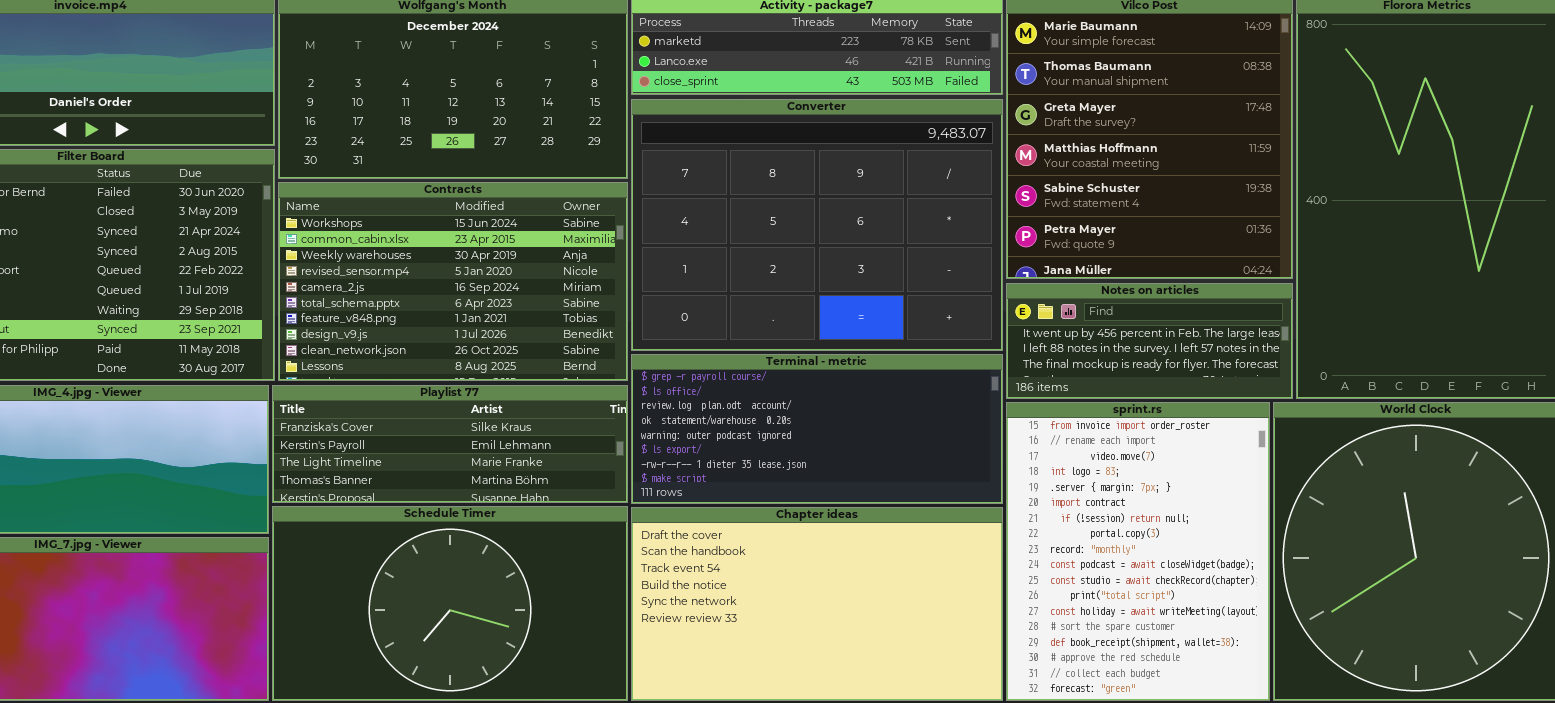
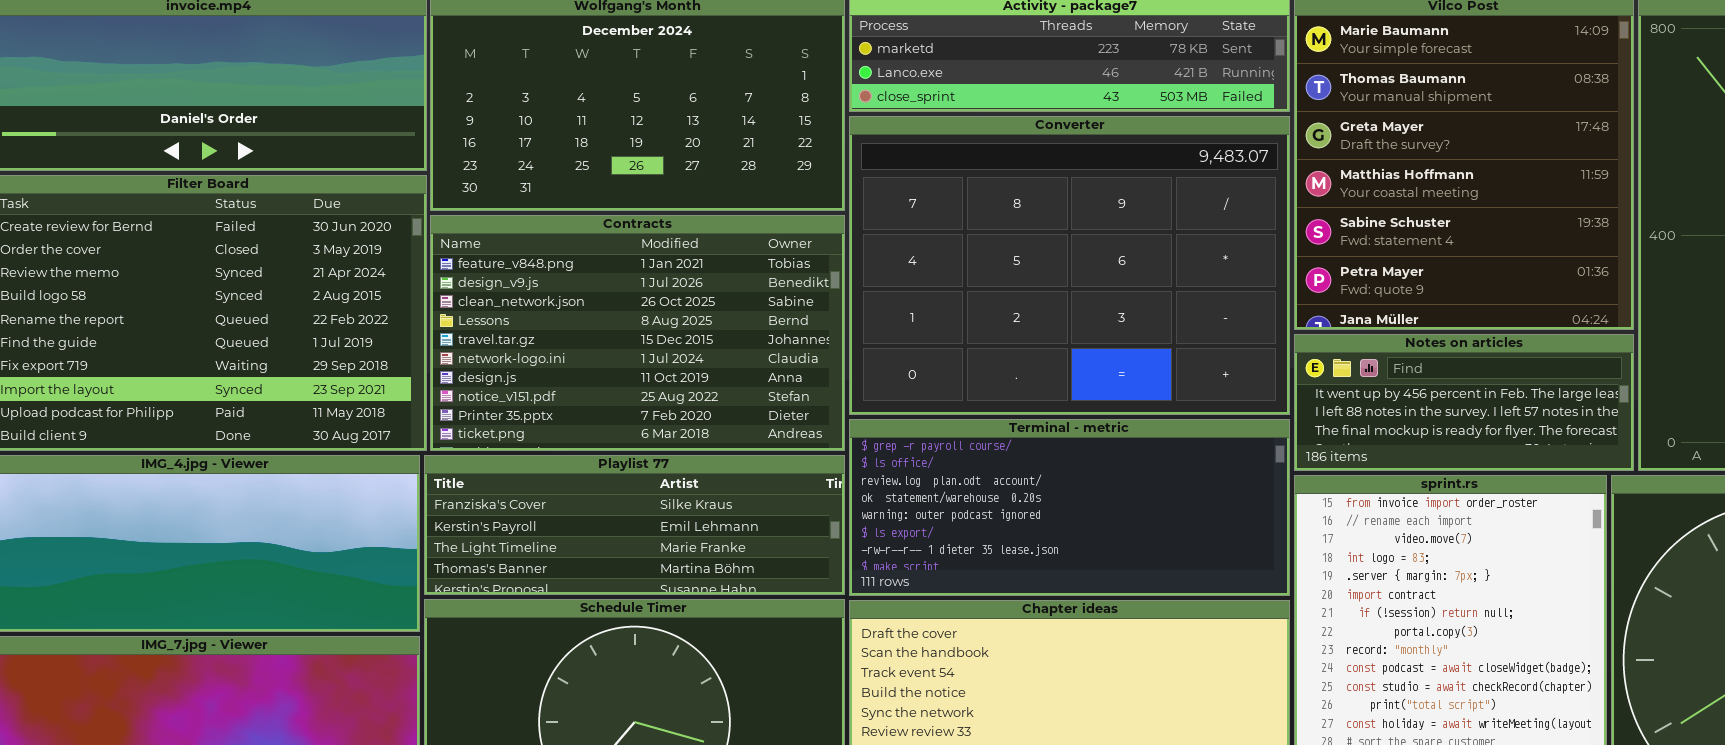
Contracts: [278,182,628,381] -> [430,215,845,451], scrolled down 6 rows

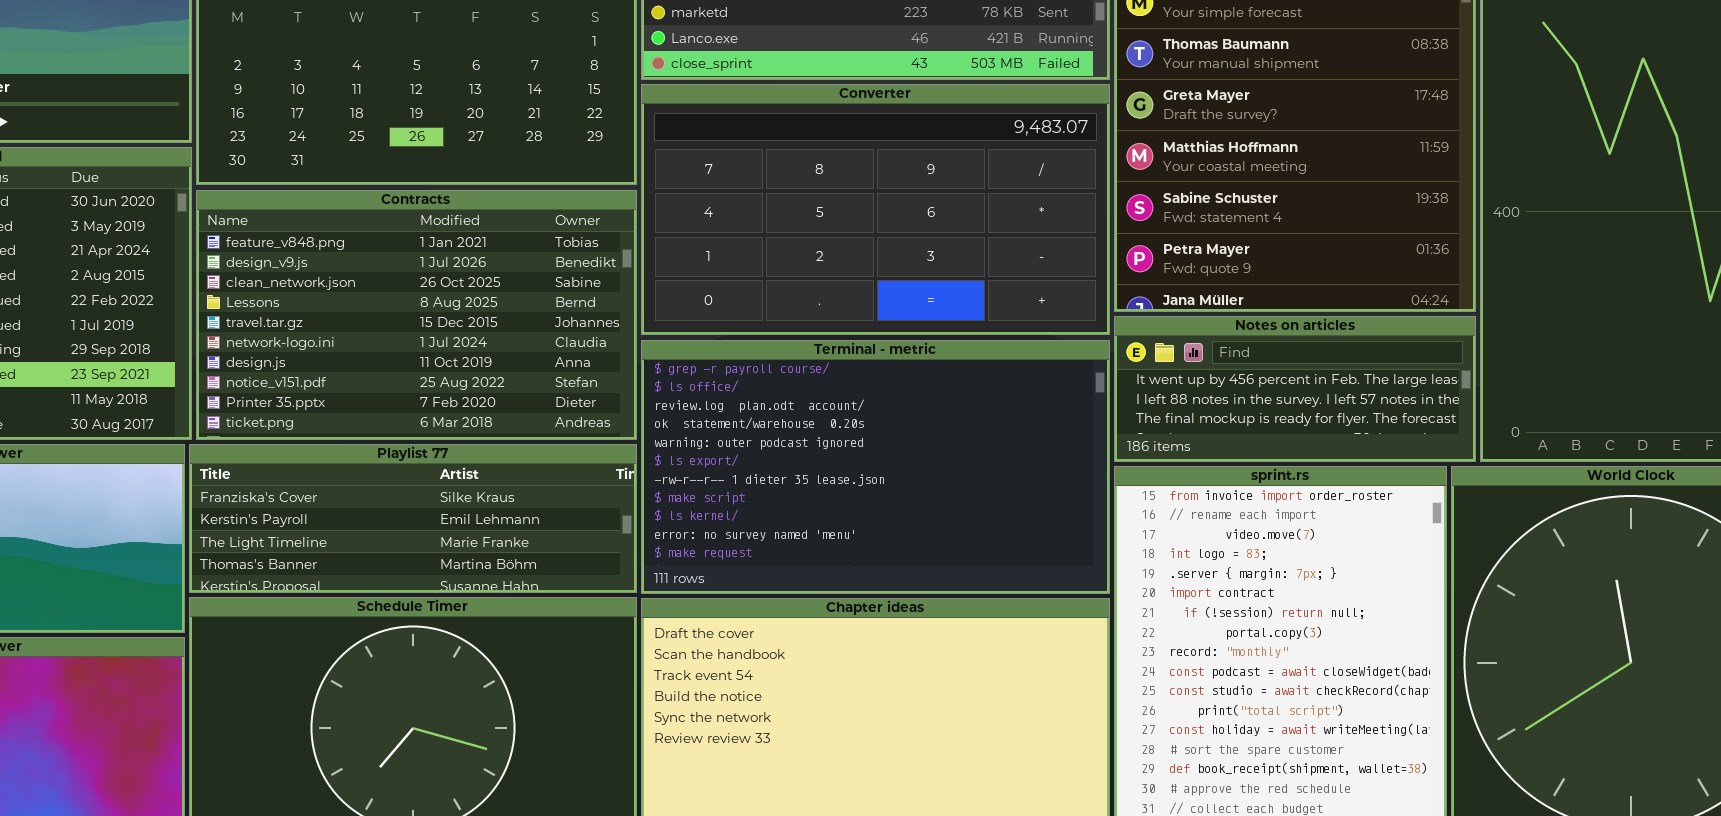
Converter: [849,116,1290,415] -> [641,84,1110,335], resized
Terminal - metric: [849,419,1290,596] -> [641,340,1110,594], resized

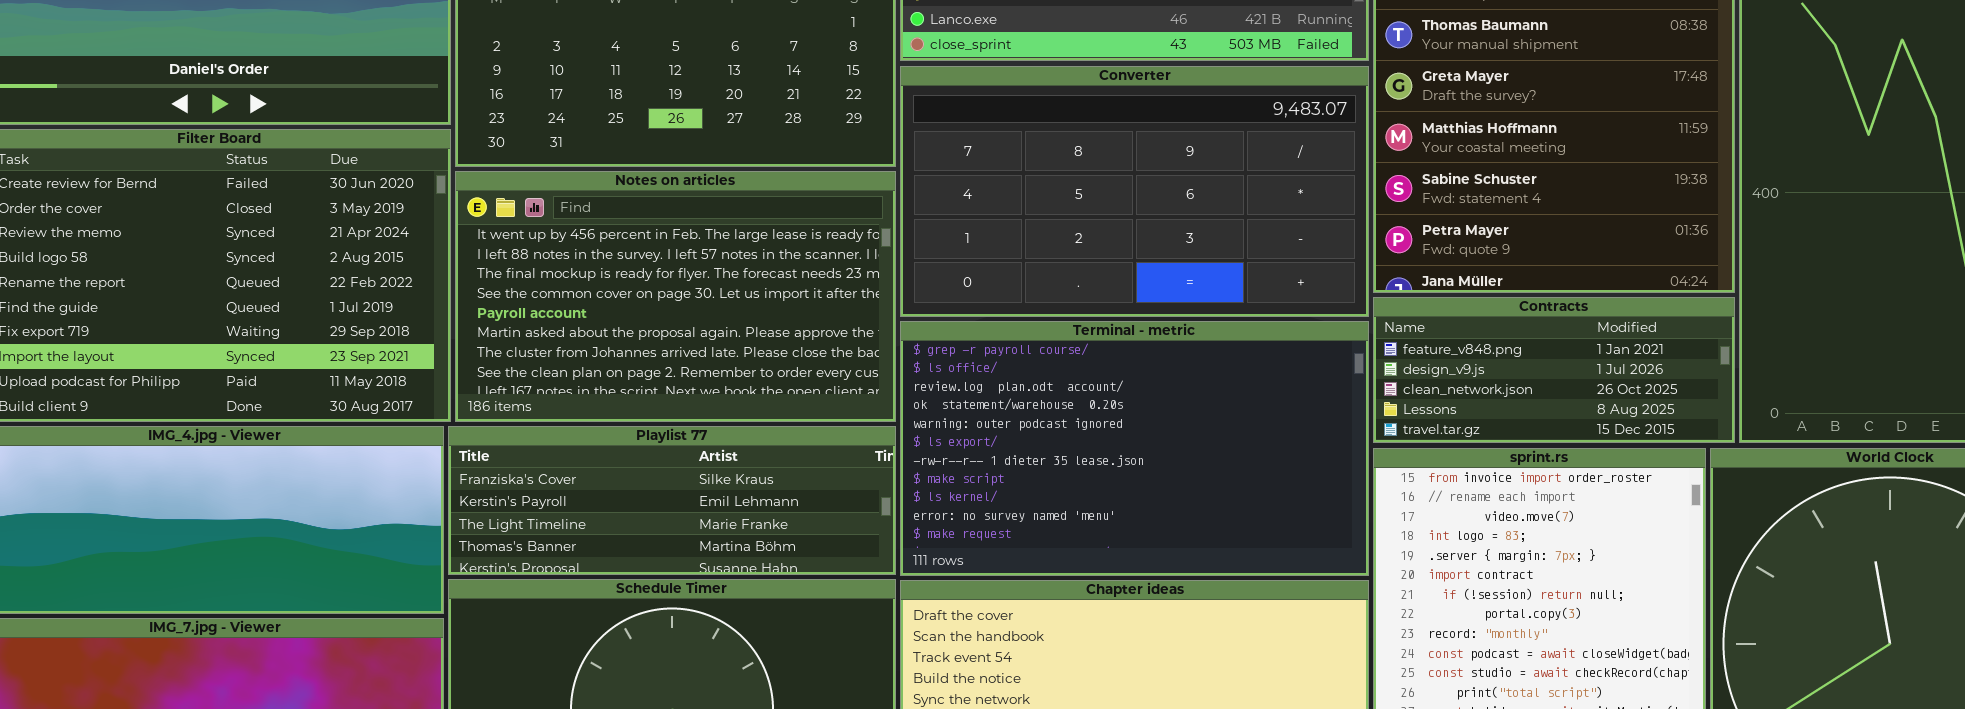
Contracts: [196,190,637,440] -> [1373,297,1735,443], moved, resized
Notes on articles: [1114,316,1476,462] -> [455,171,896,422], moved, resized

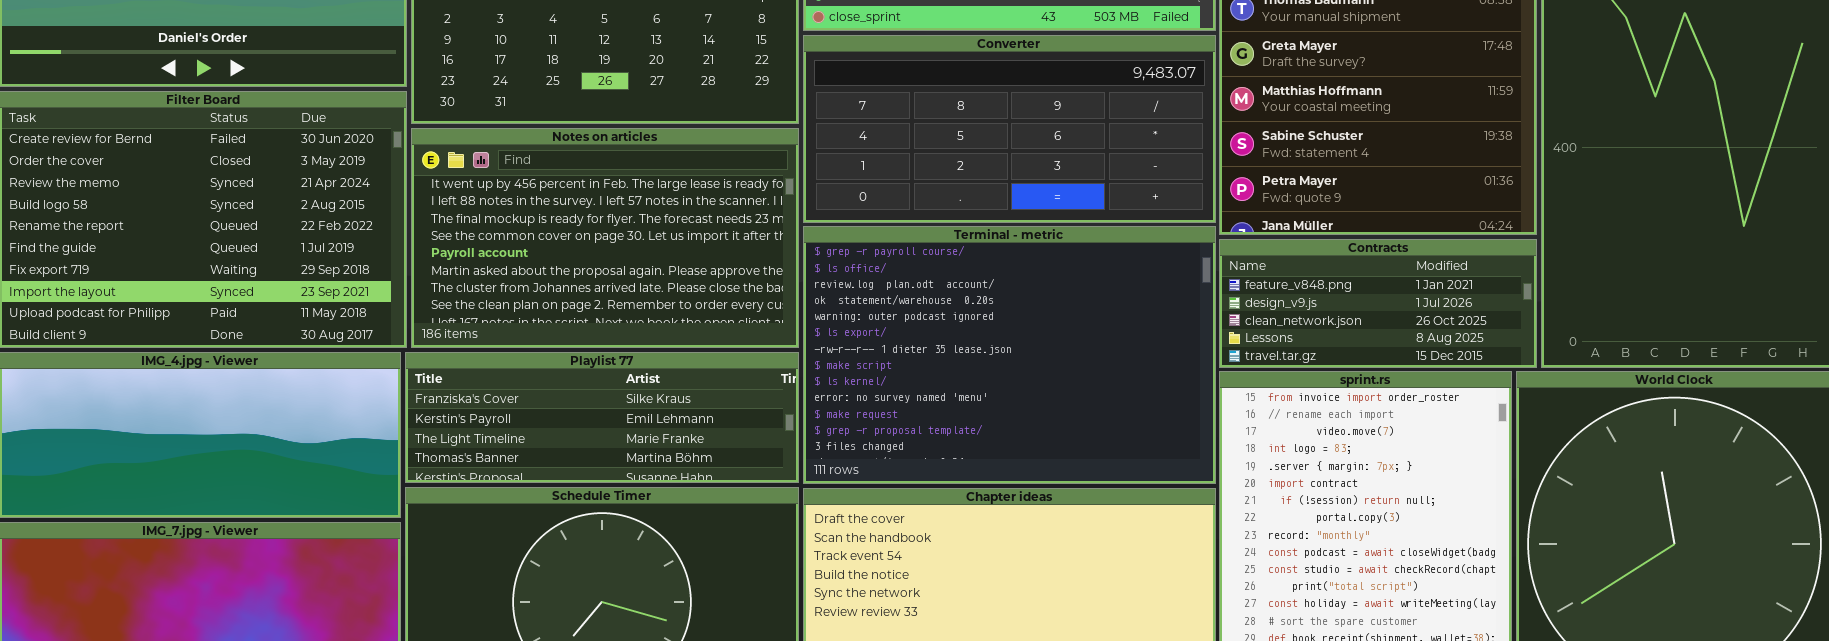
Converter: [900,66,1369,317] -> [803,35,1216,223], resized
Terminal - metric: [900,321,1369,576] -> [803,226,1216,484], resized

